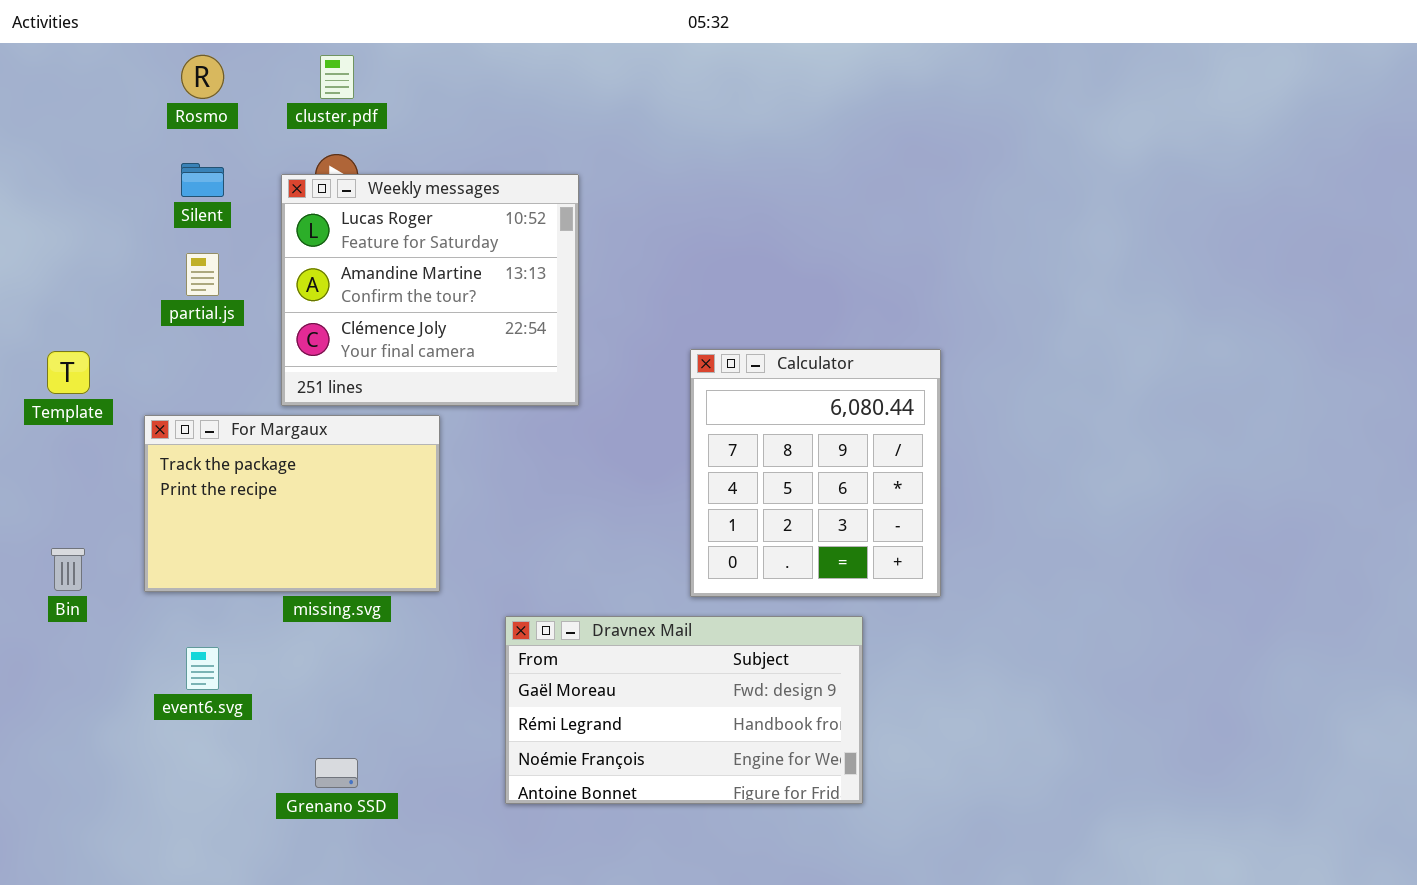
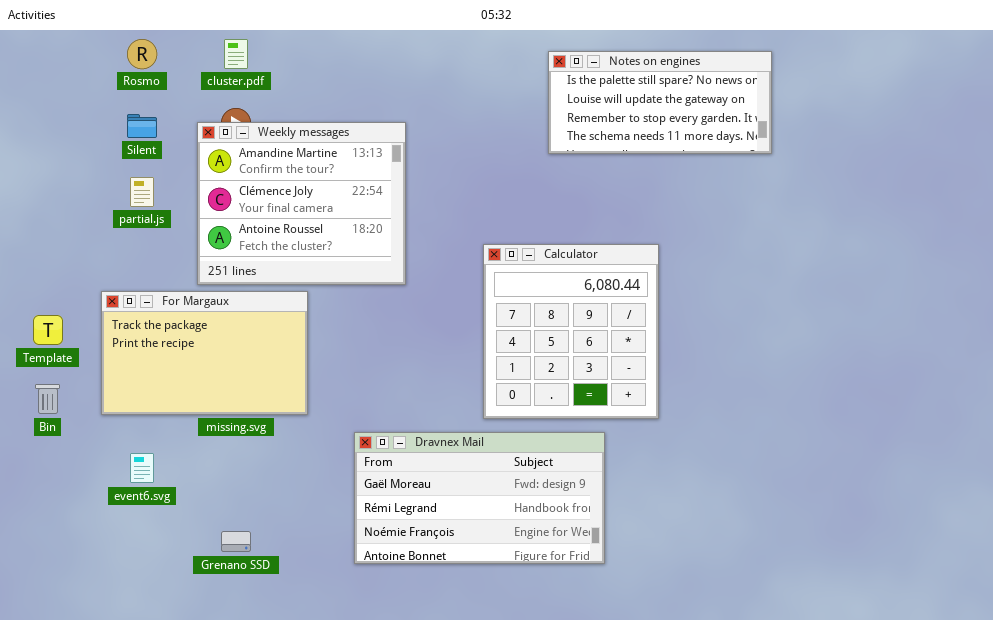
Notes on engines: none -> [548,51,772,154], opened
Weekly messages: [281,174,579,406] -> [197,122,406,285], scrolled down 1 row
Template: [47,351,90,394] -> [33,315,63,345], moved

